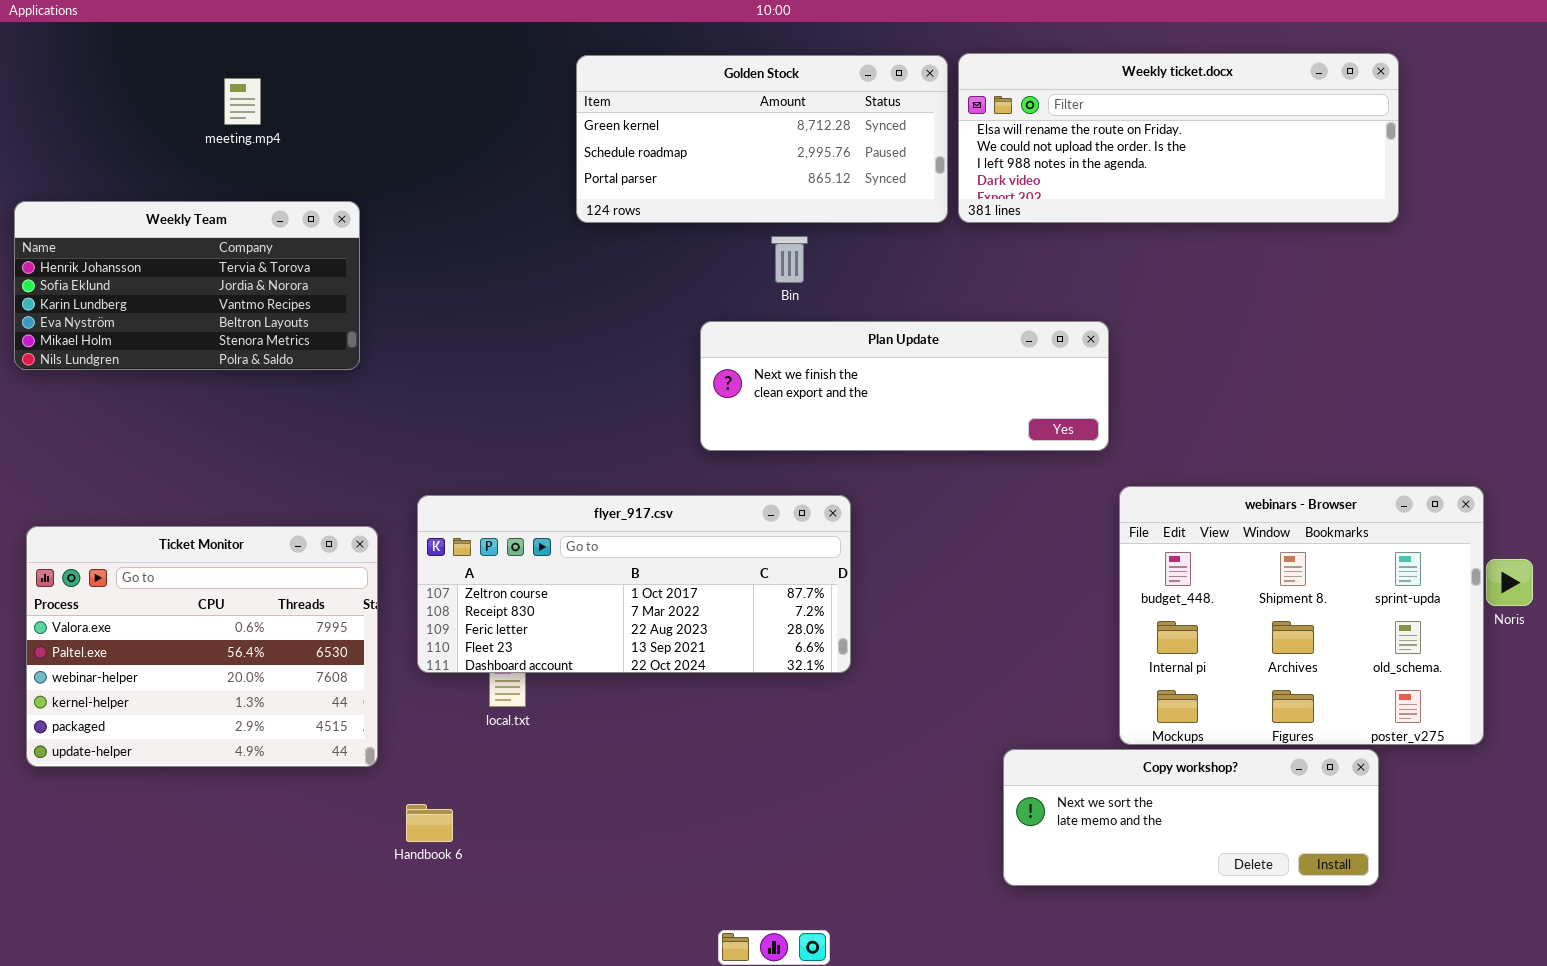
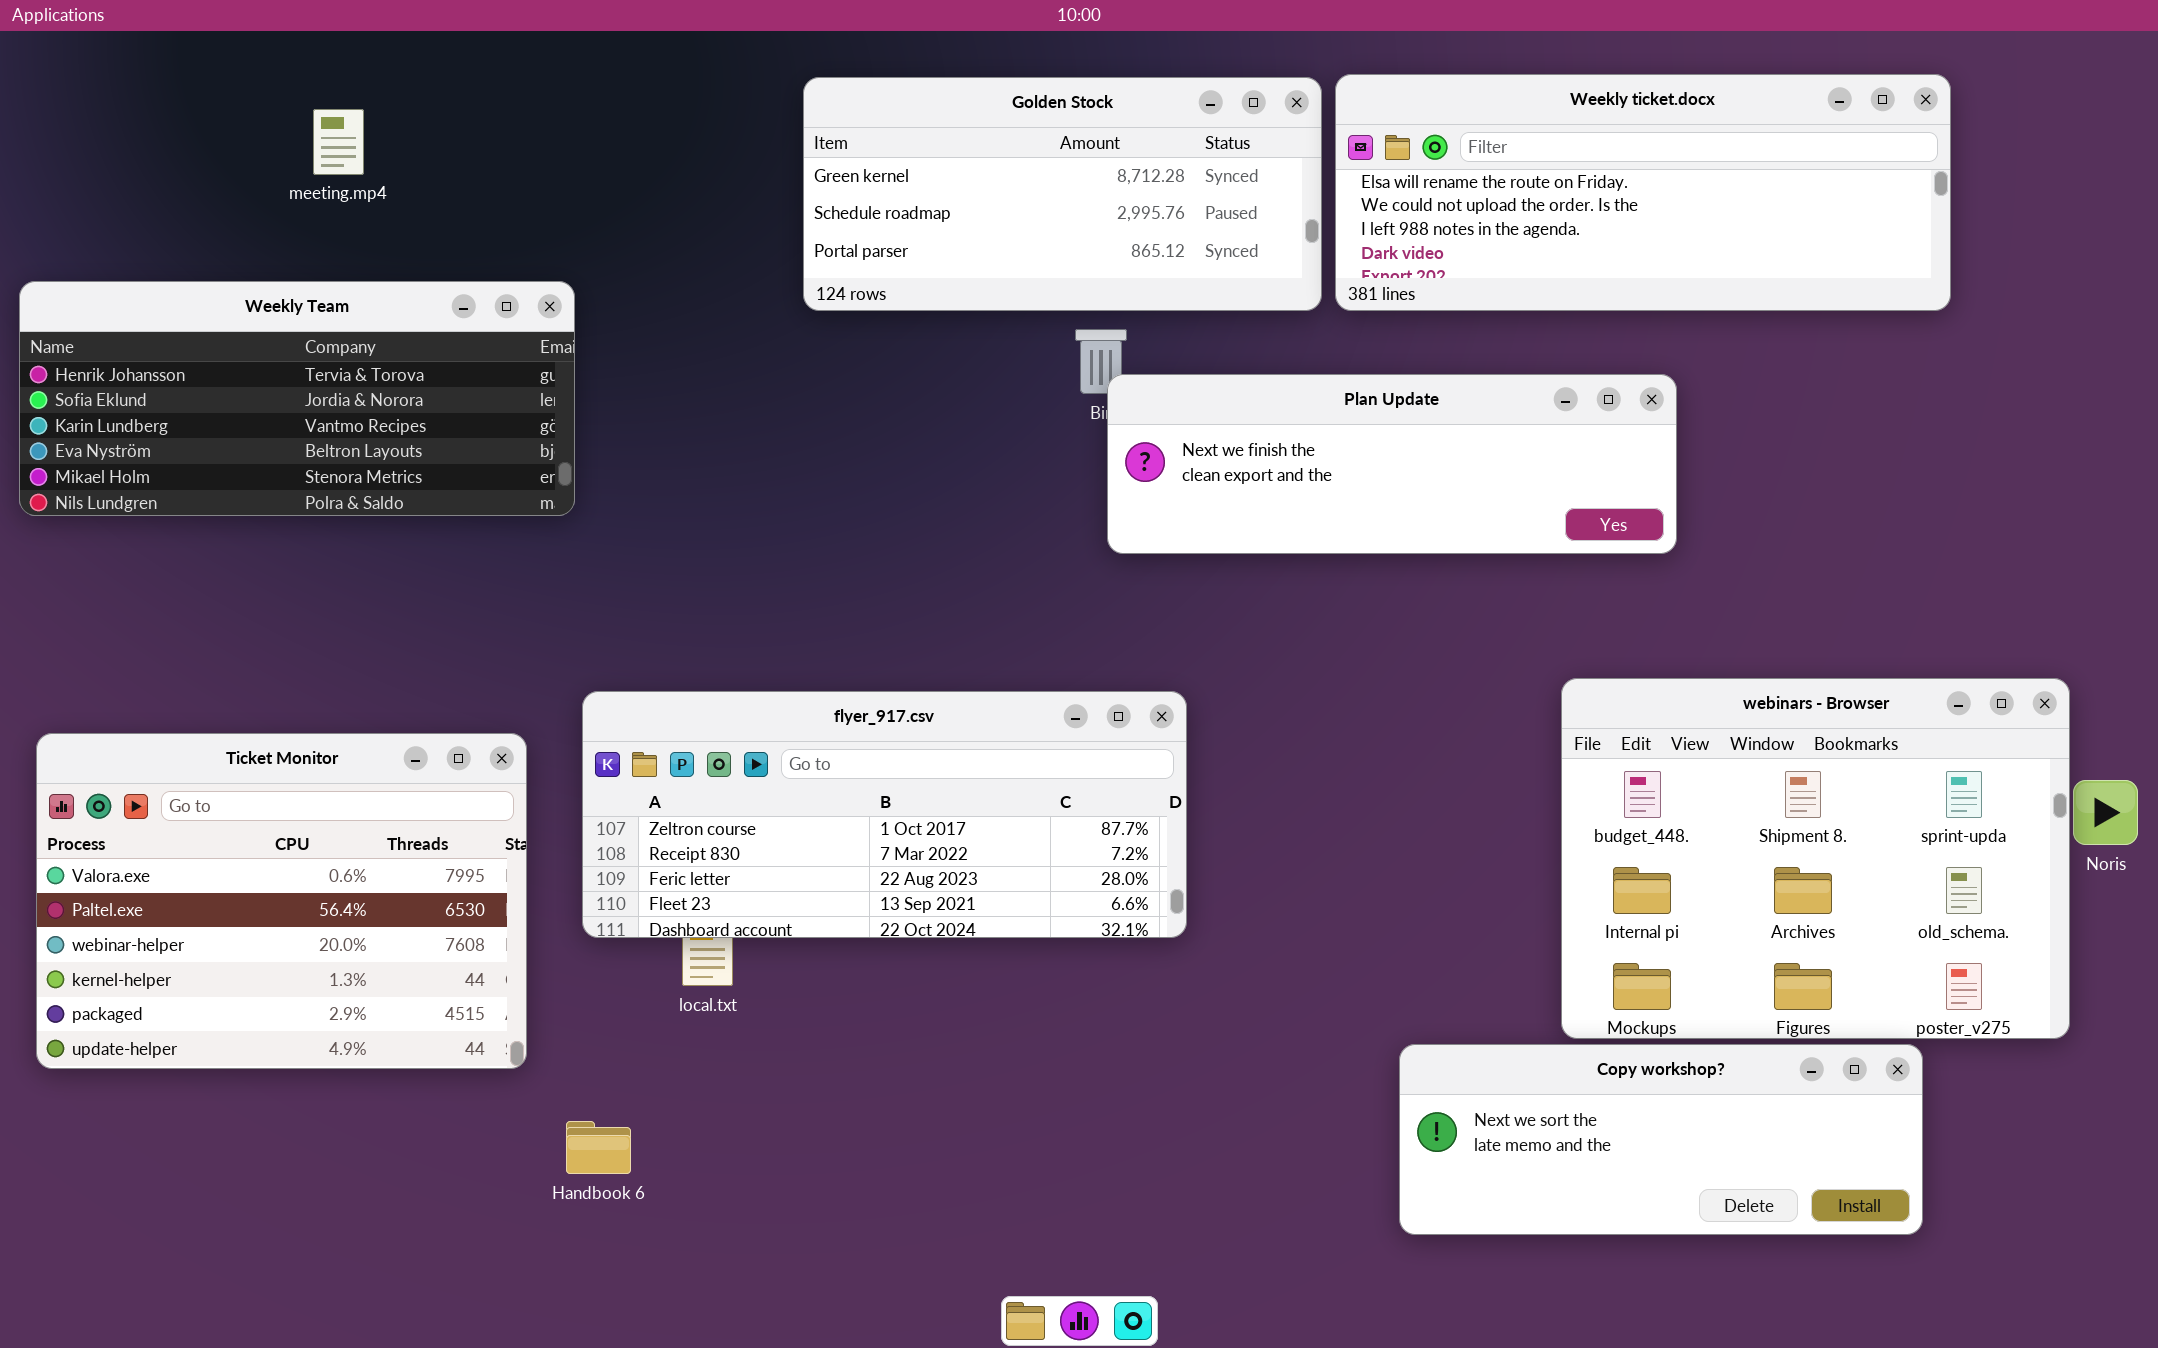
Weekly Team: [14,201,360,370] -> [19,281,575,516], resized
Plan Update: [700,321,1109,451] -> [1107,374,1677,554], moved

